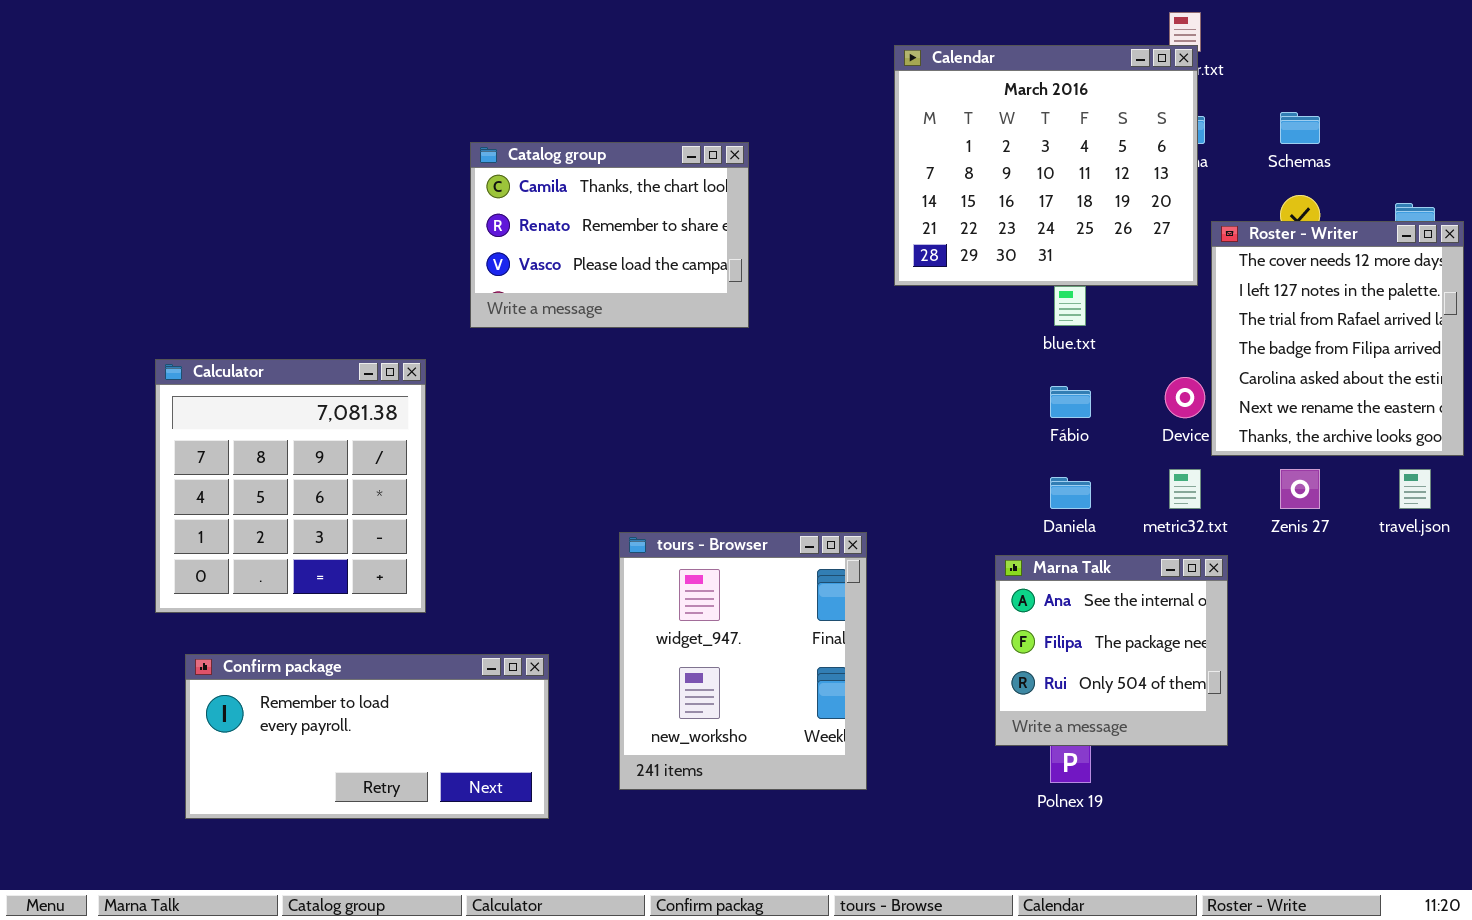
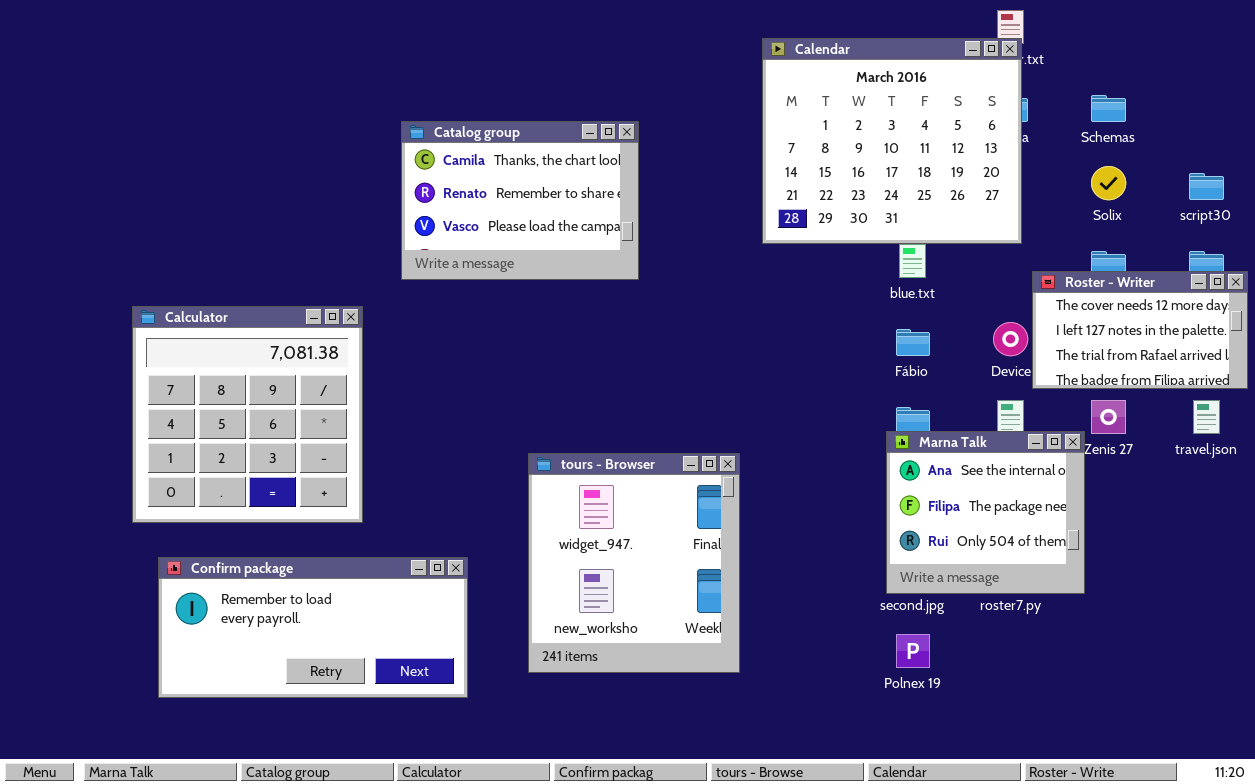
Roster - Writer: [1211,221,1464,456] -> [1032,271,1248,389], resized
Marna Talk: [995,555,1228,746] -> [886,431,1085,594], moved

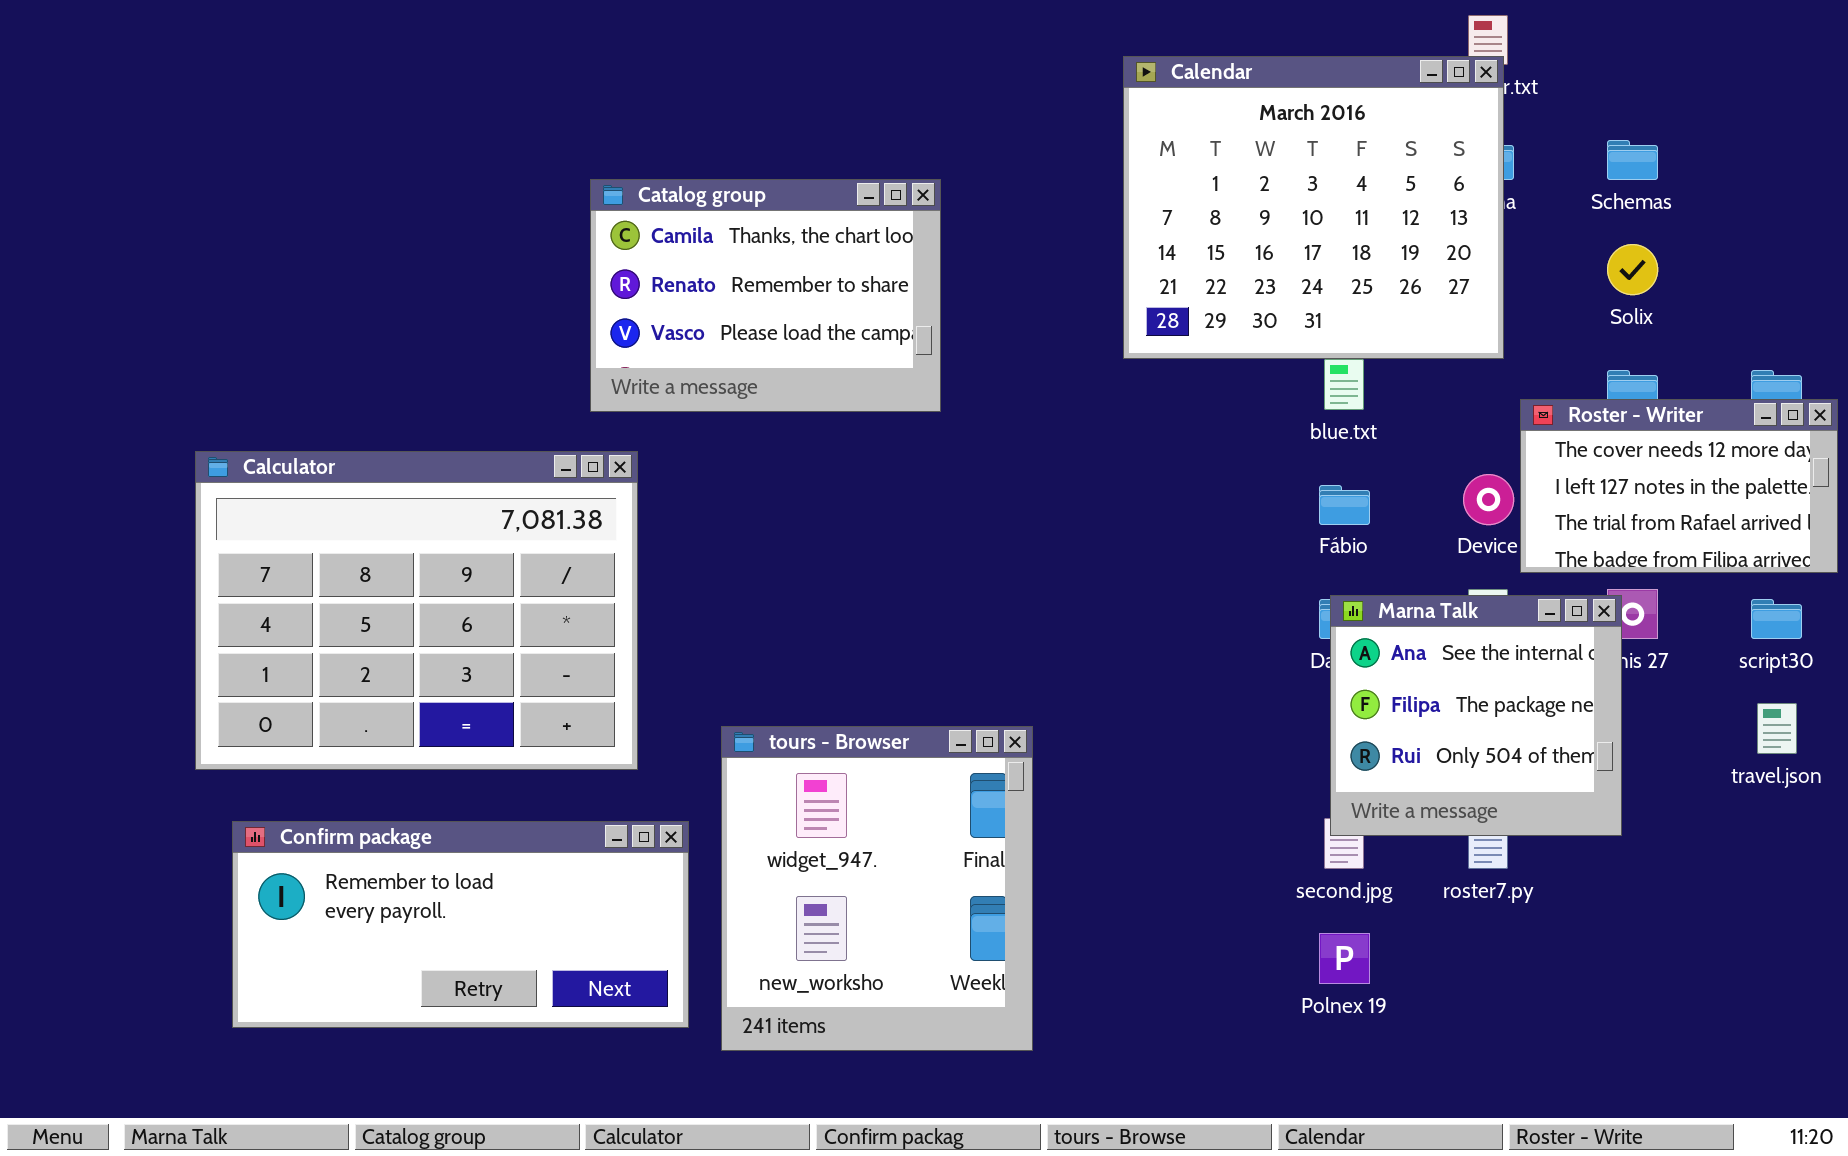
script30: [1189,173,1224,200] -> [1751,599,1802,639], moved
Calculator: [132,306,363,523] -> [195,451,638,770], resized
travel.json: [1193,400,1220,434] -> [1757,703,1797,754], moved
Marna Talk: [886,431,1085,594] -> [1330,595,1622,836], moved
tours - Browser: [528,453,740,673] -> [721,726,1033,1051], moved

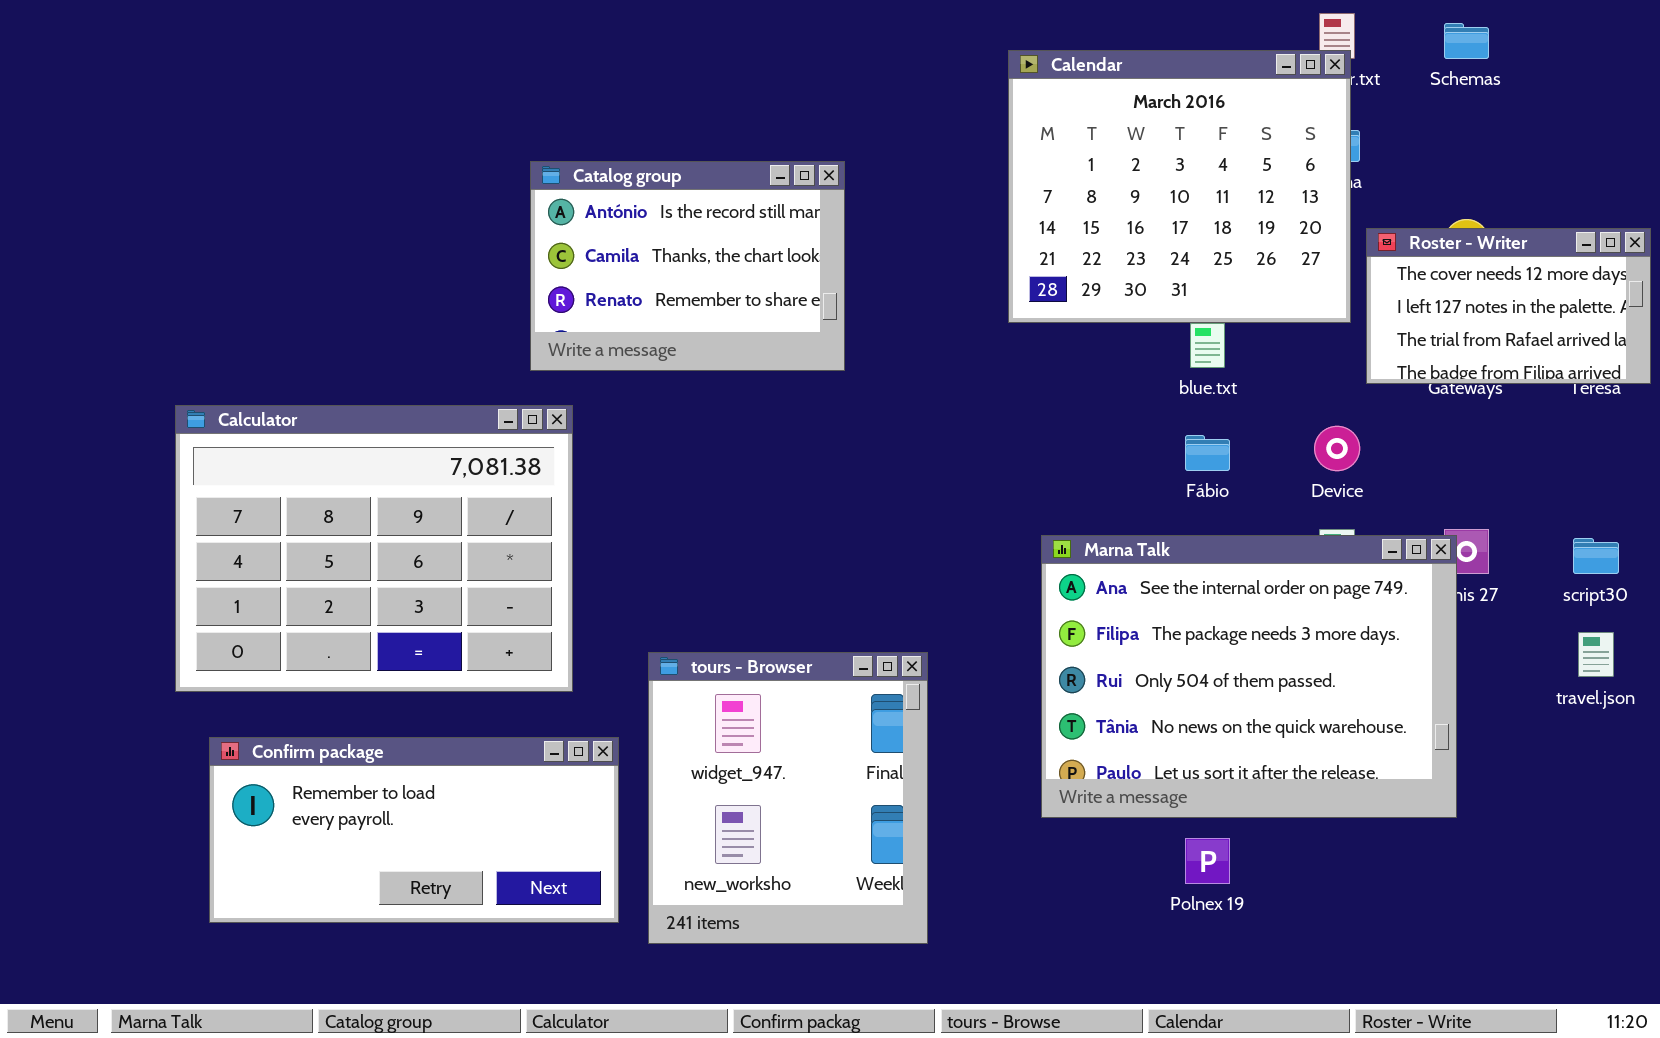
Schemas: [1607,140,1658,180] -> [1444,23,1489,59], moved
Catalog group: [590,179,941,412] -> [530,161,845,371], scrolled up 1 row
Roster - Writer: [1520,399,1838,573] -> [1366,228,1651,384], moved
Marna Talk: [1330,595,1622,836] -> [1041,535,1457,818], resized

